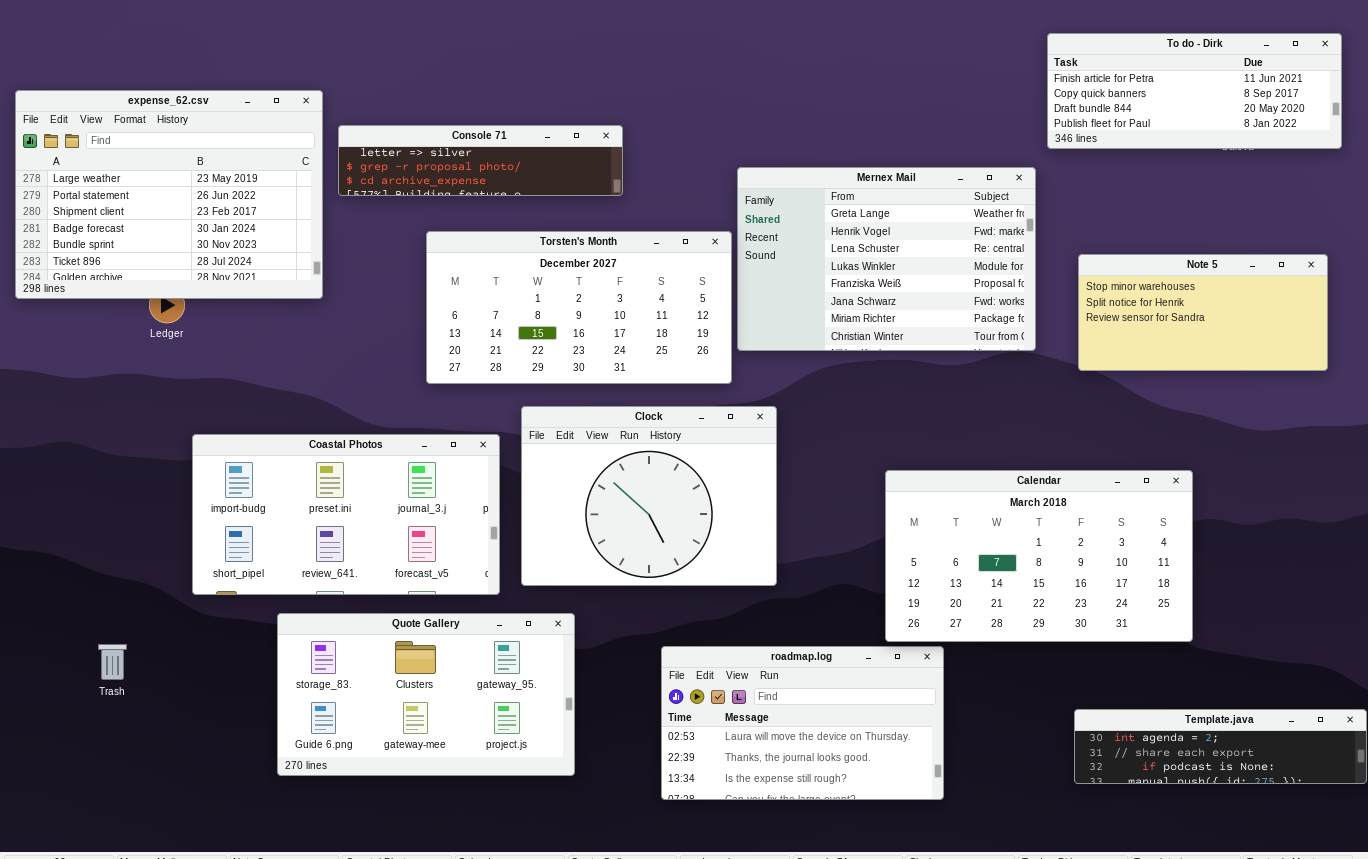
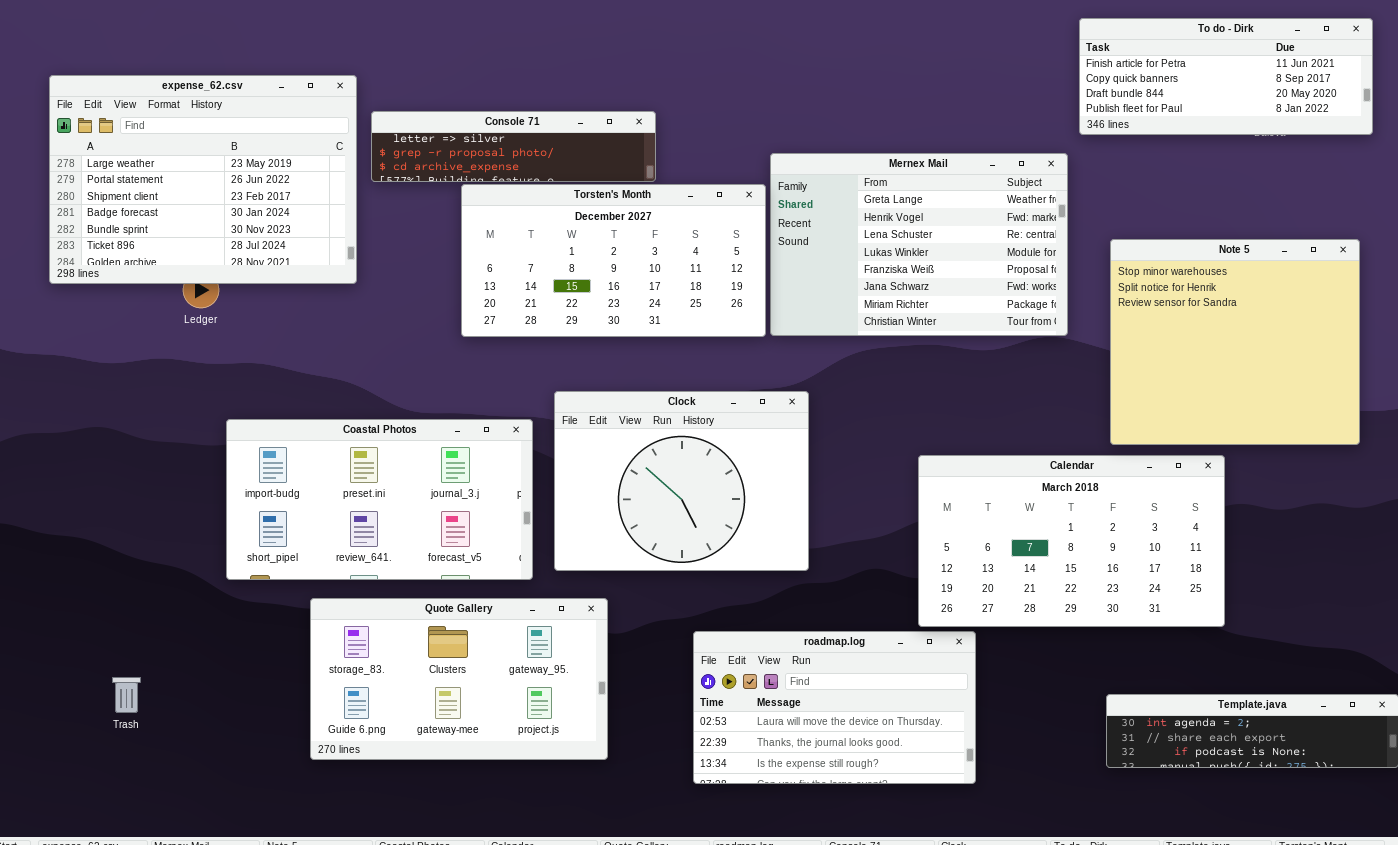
Torsten's Month: [426,231,732,384] -> [461,184,766,337], moved
Note 5: [1078,254,1328,371] -> [1110,239,1360,445], resized
Trash: [98,644,127,680] -> [112,677,141,713], moved

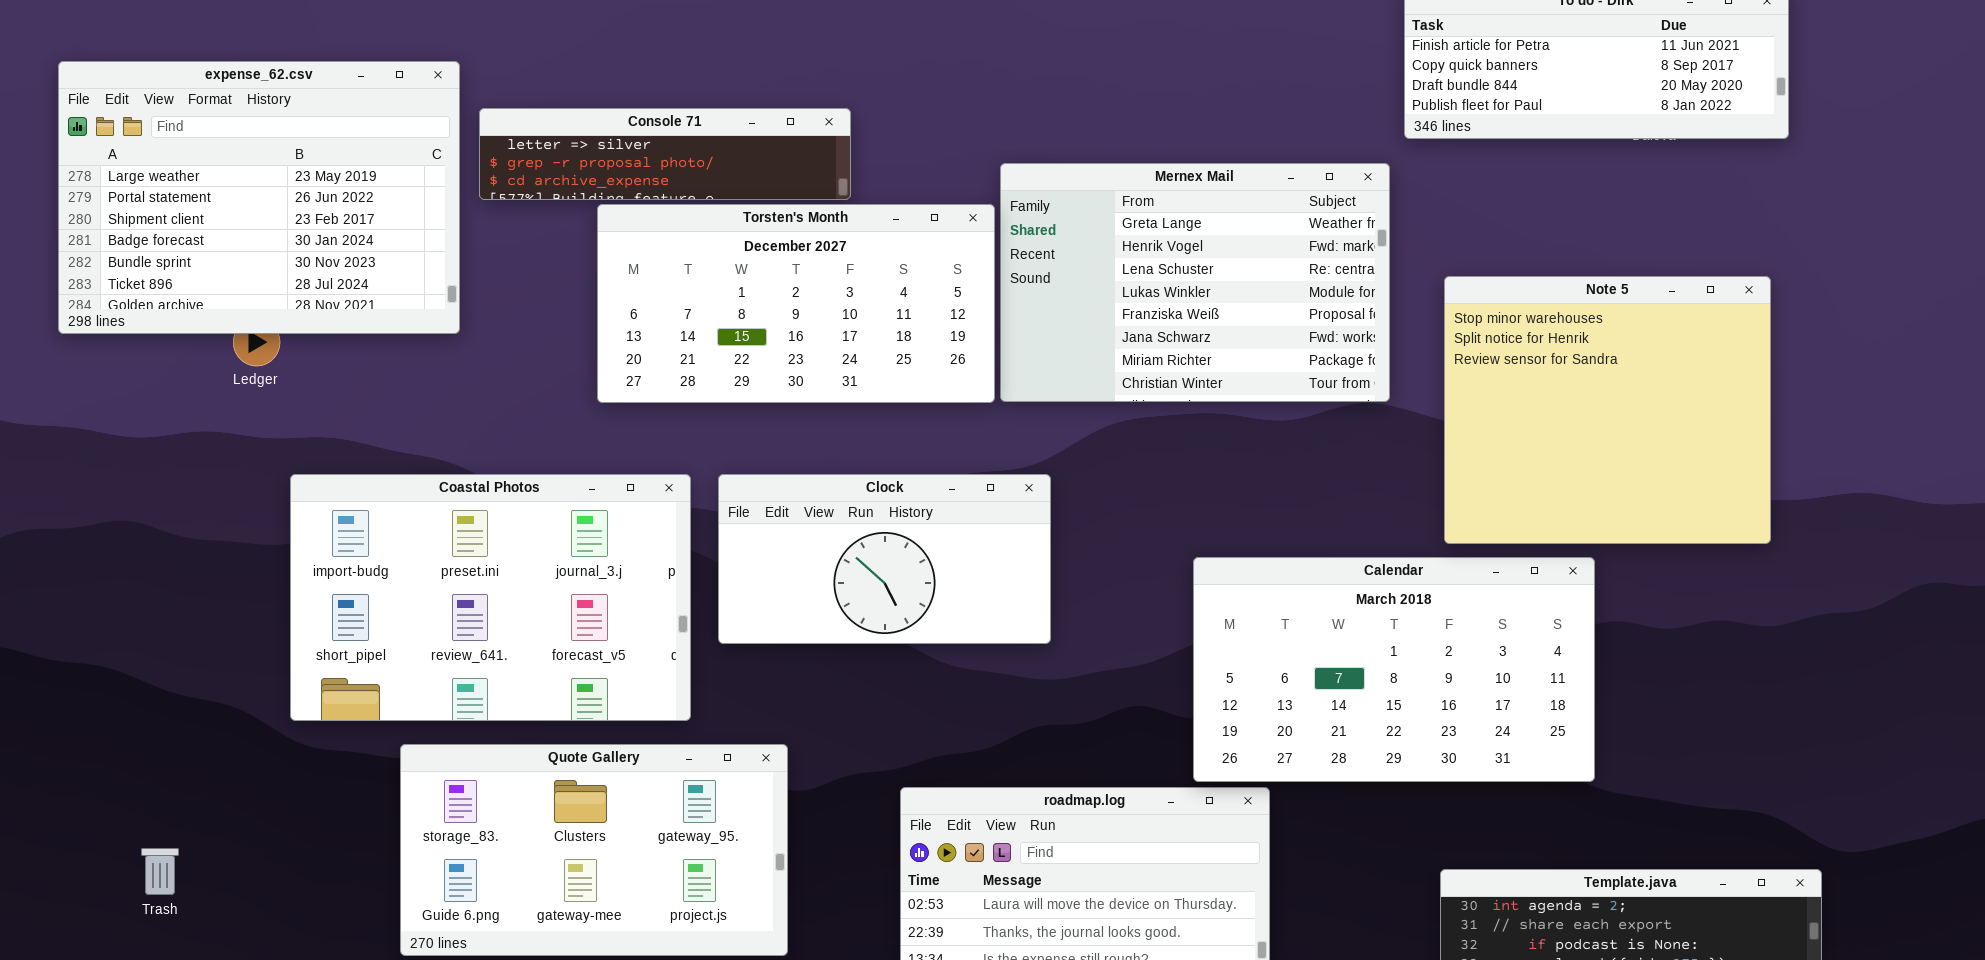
Clock: [554,391,809,571] -> [718,474,1051,644], resized
Coastal Photos: [226,419,533,580] -> [290,474,691,721], resized

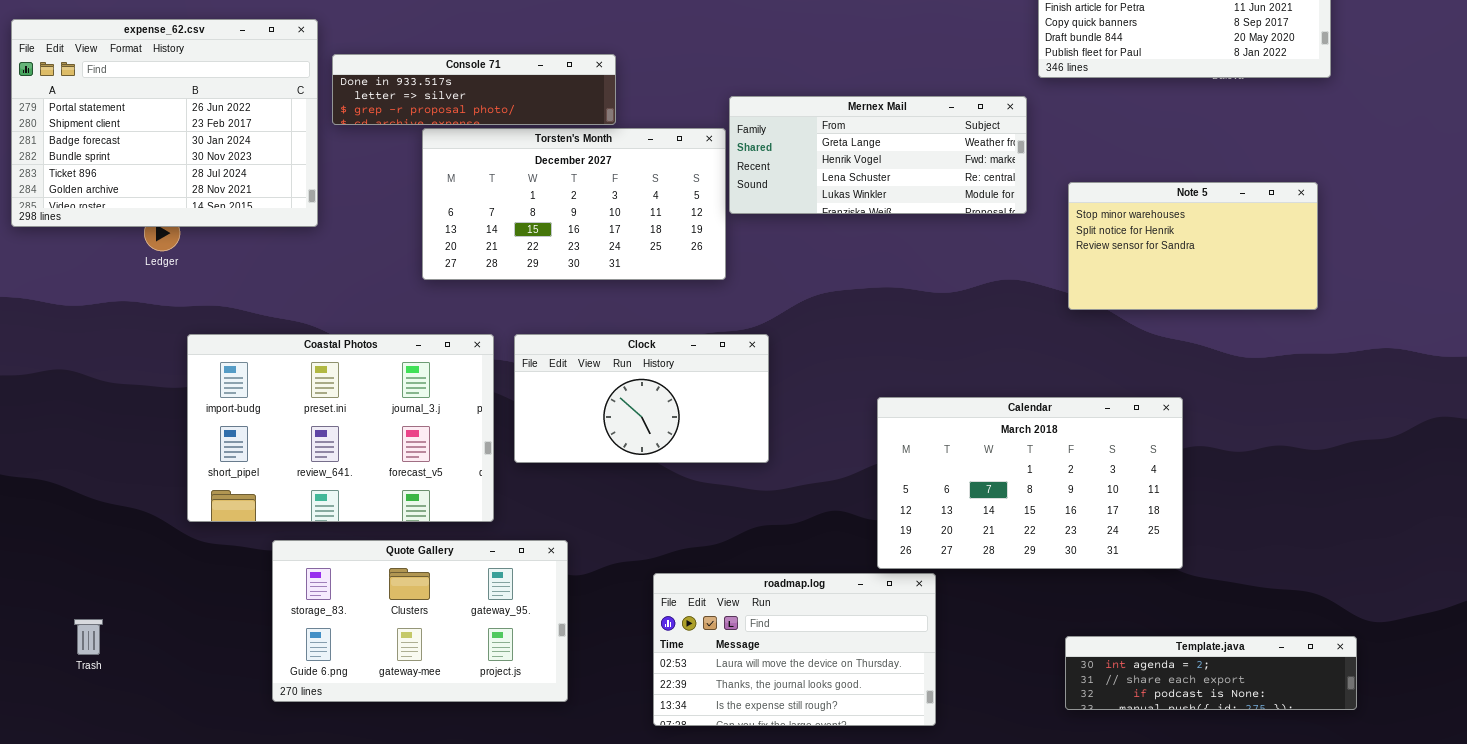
expense_62.csv: [58,61,460,334] -> [11,19,318,227], scrolled down 1 row
Console 71: [479,108,851,200] -> [332,54,616,125], scrolled up 1 row
Mernex Mail: [1000,163,1390,402] -> [729,96,1027,214], resized
Note 5: [1444,276,1771,544] -> [1068,182,1318,310], resized

